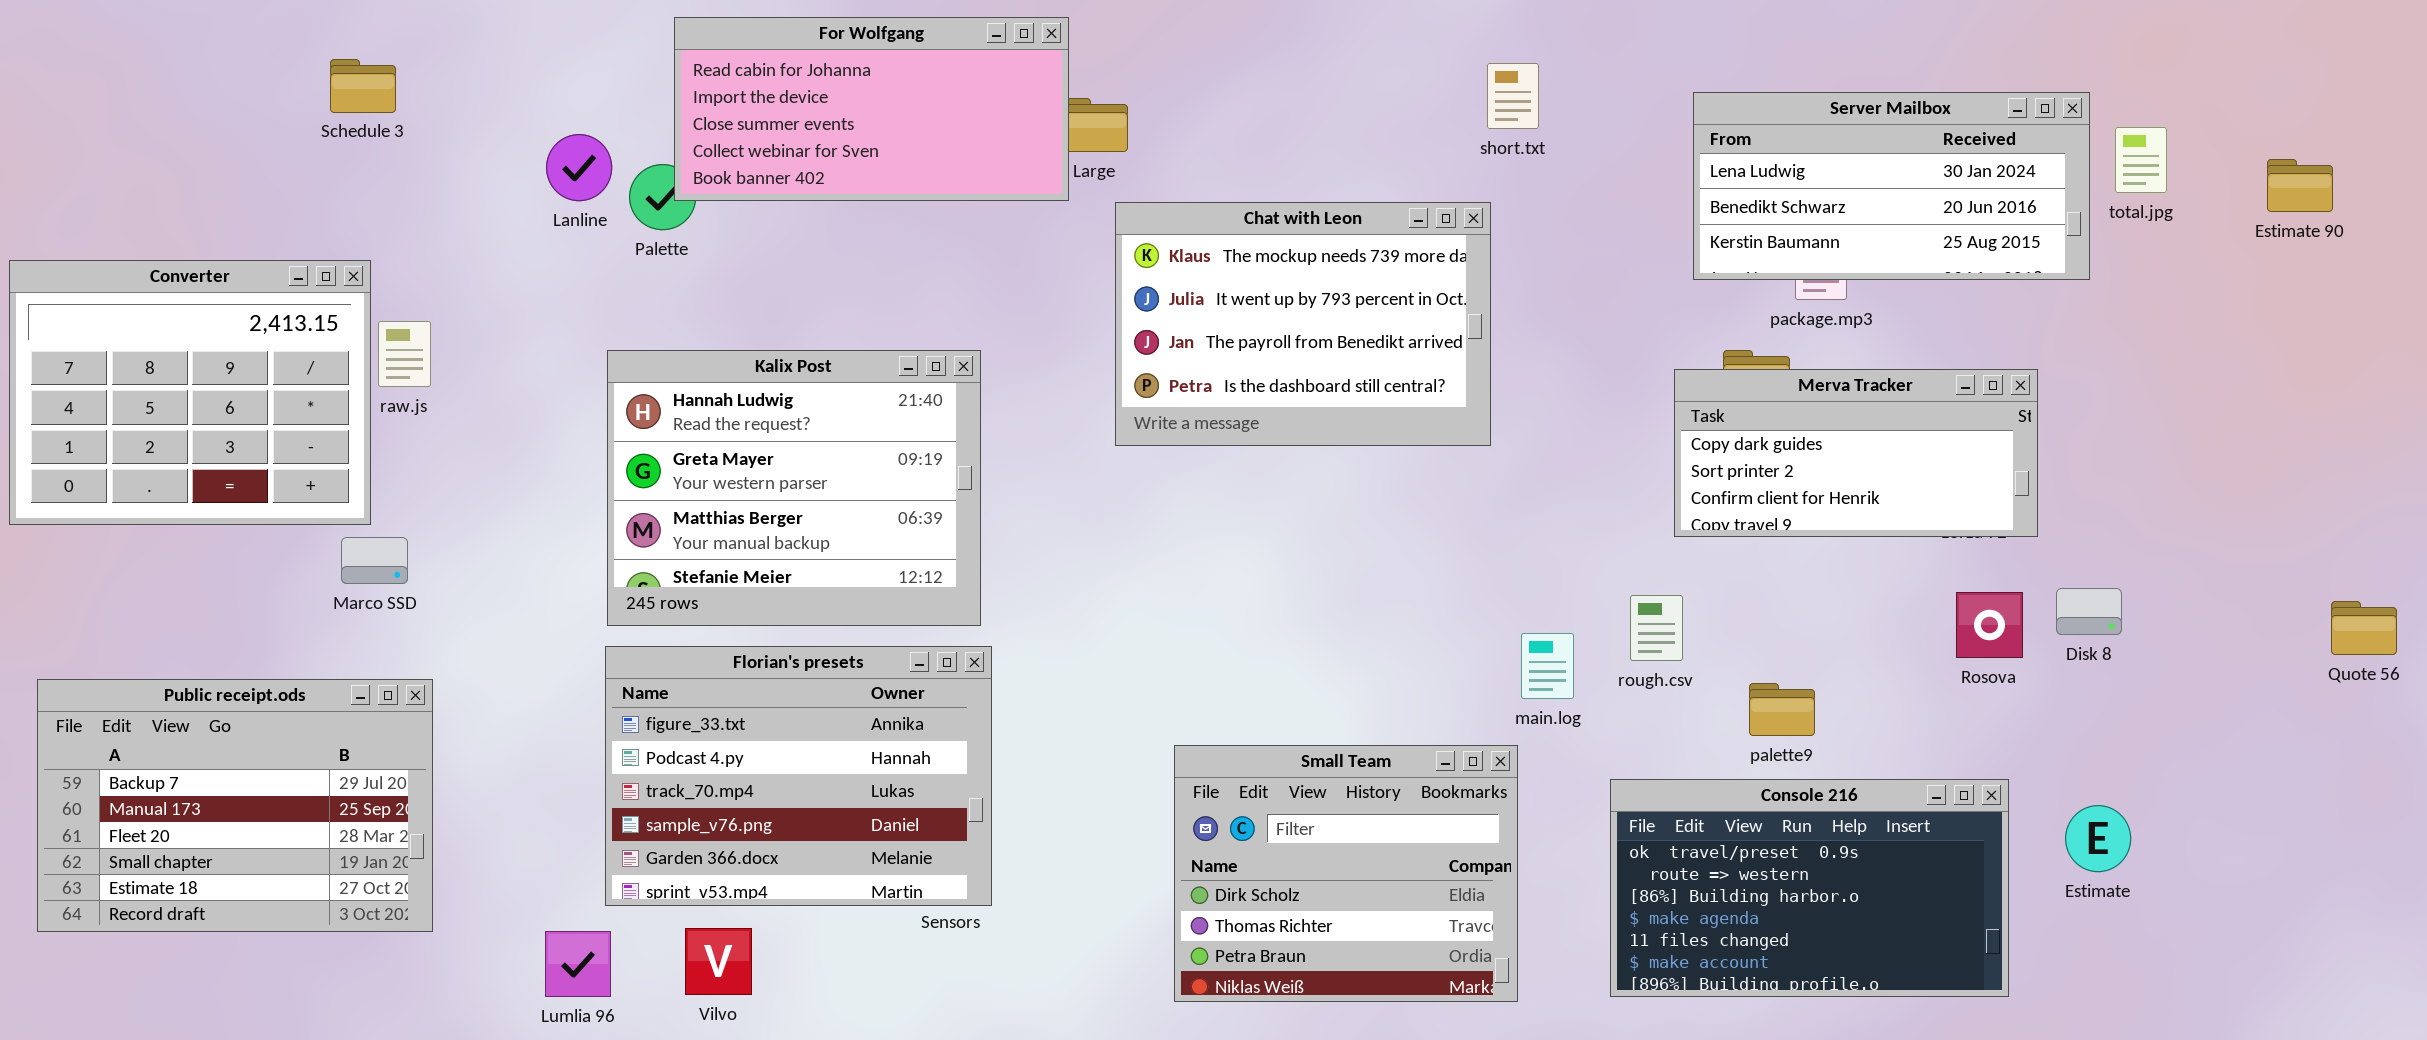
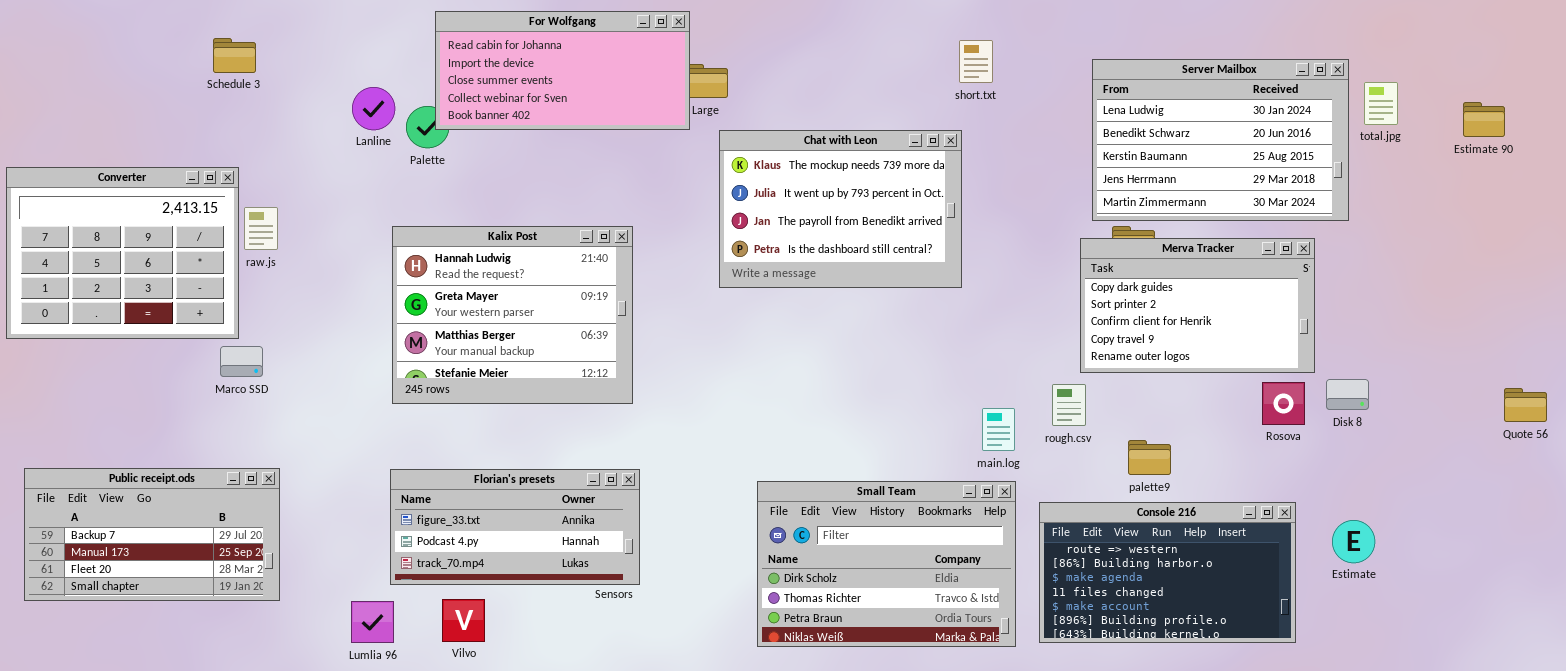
Server Mailbox: [1693,92,2090,280] -> [1092,59,1349,221], resized
Merva Tracker: [1674,369,2038,537] -> [1080,238,1315,373], resized
Florian's presets: [605,646,992,906] -> [390,469,640,585], resized
Public receipt.ods: [37,679,433,932] -> [24,468,280,601], resized
Small Team: [1174,745,1518,1002] -> [757,481,1016,647], resized
Console 216: [1610,779,2009,997] -> [1039,502,1296,643], scrolled down 1 row

